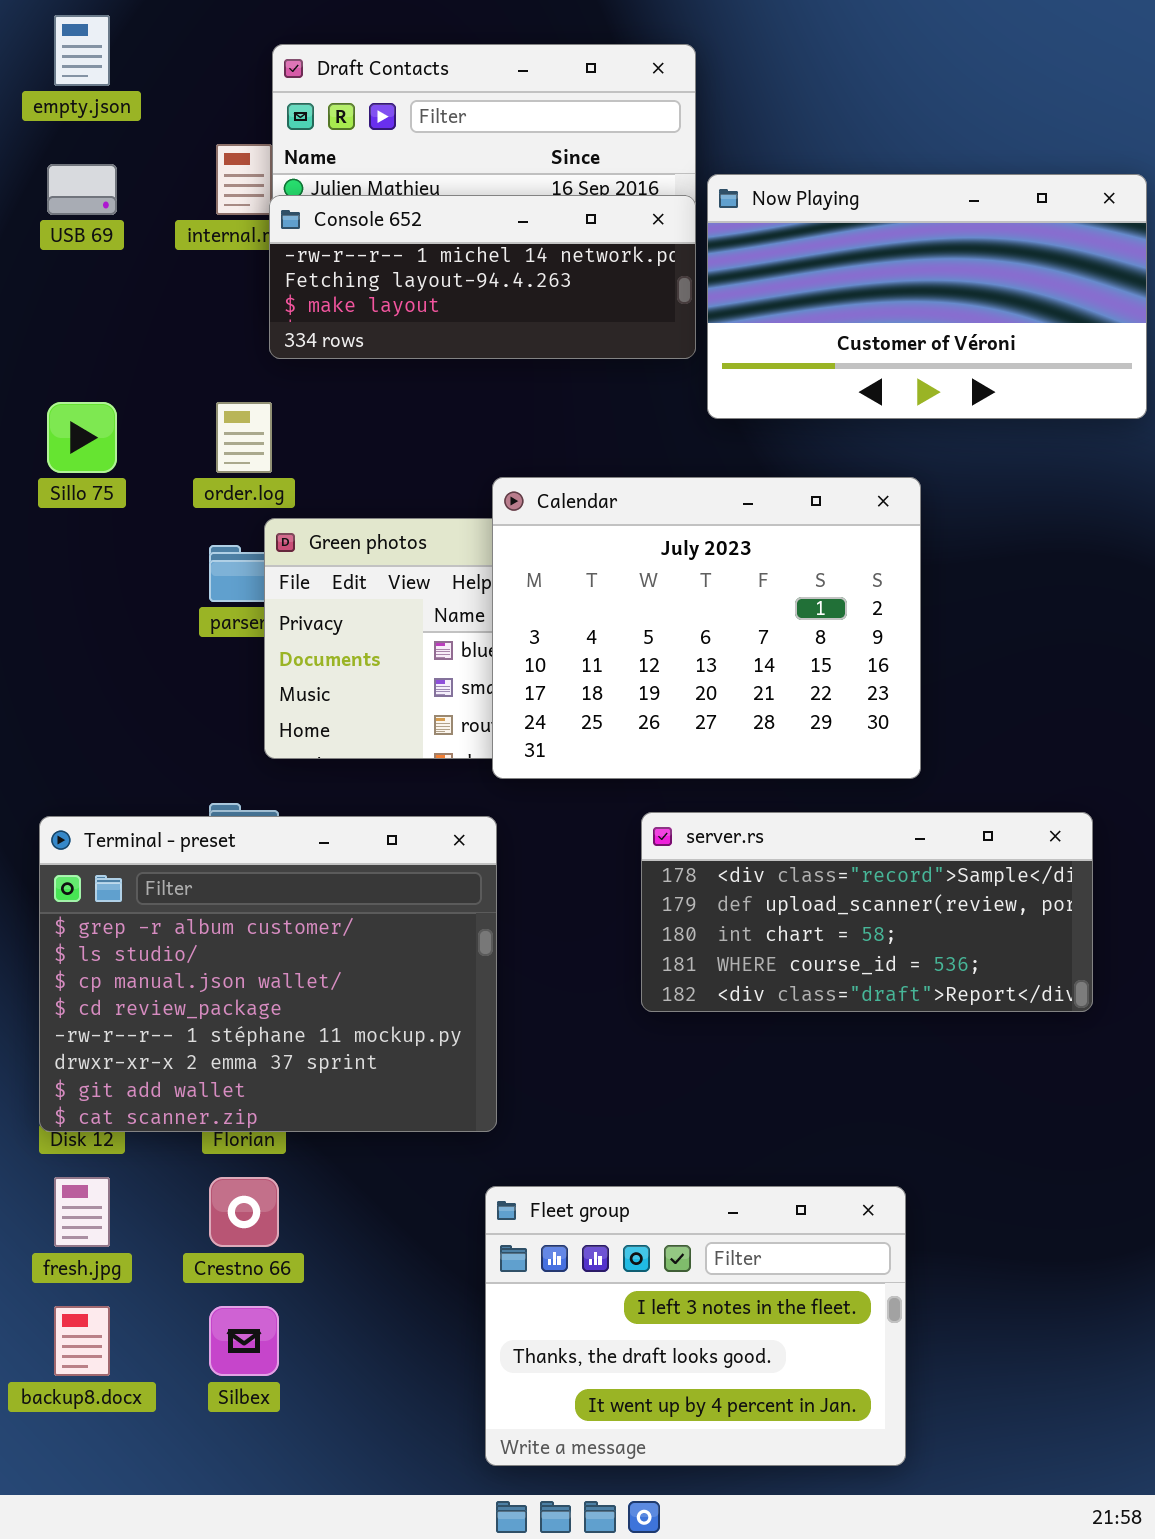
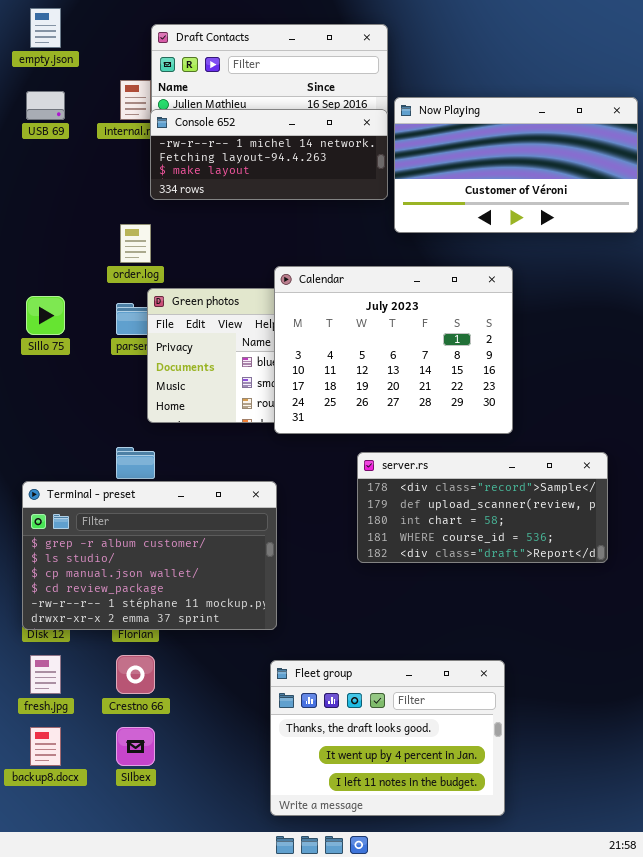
Sillo 75: [47,402,117,473] -> [26,296,65,335], moved
Terminal - preset: [39,816,497,1132] -> [22,481,277,630], resized
Fleet group: [485,1186,906,1466] -> [270,660,505,816], scrolled down 1 row

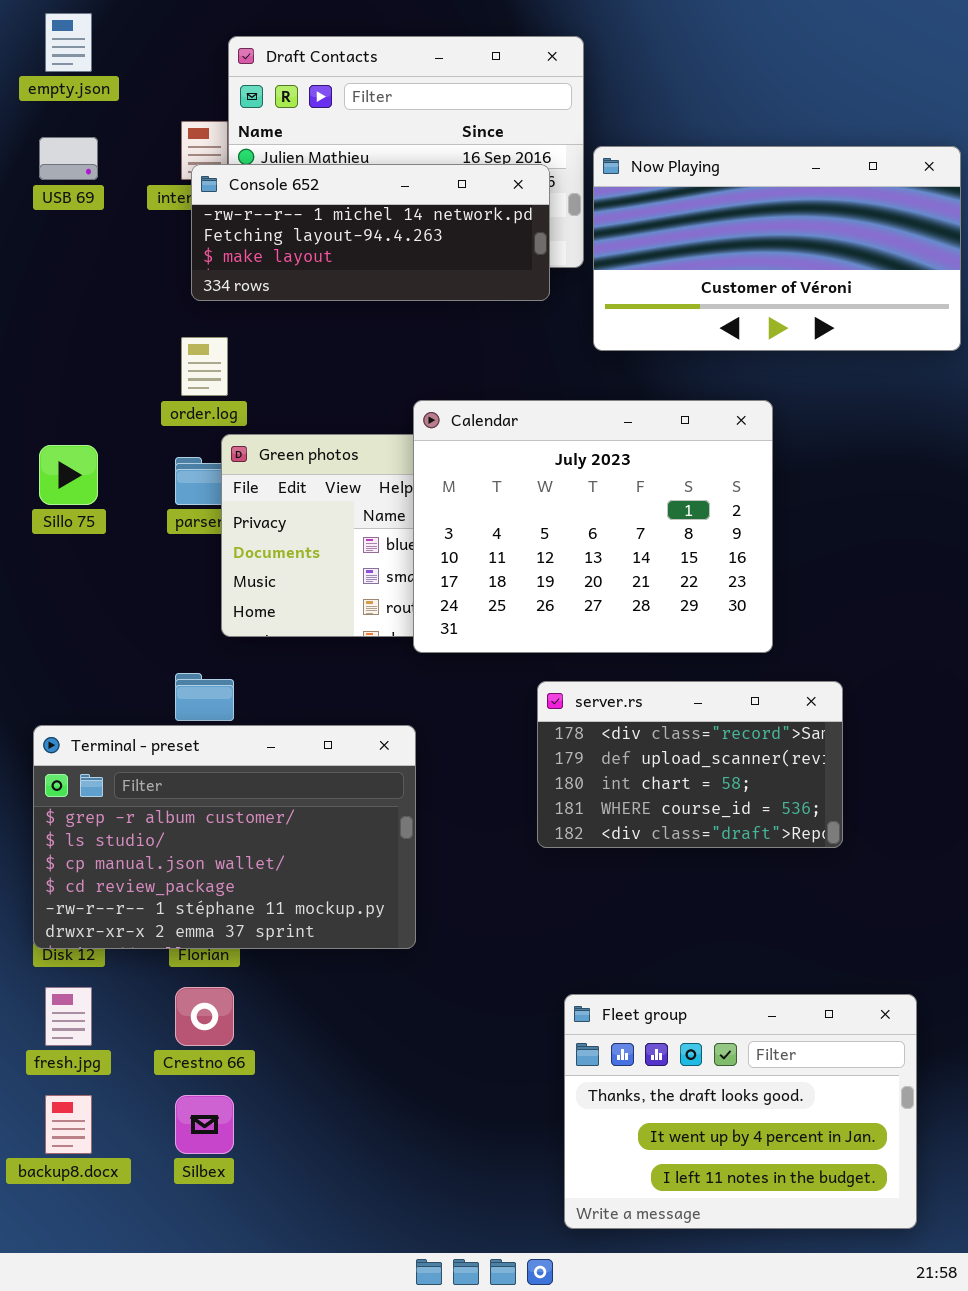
Console 652: [150,109,388,200] -> [191,164,550,301], moved
server.rs: [357,452,608,563] -> [537,681,843,848], resized
Fleet group: [270,660,505,816] -> [564,994,917,1229], moved

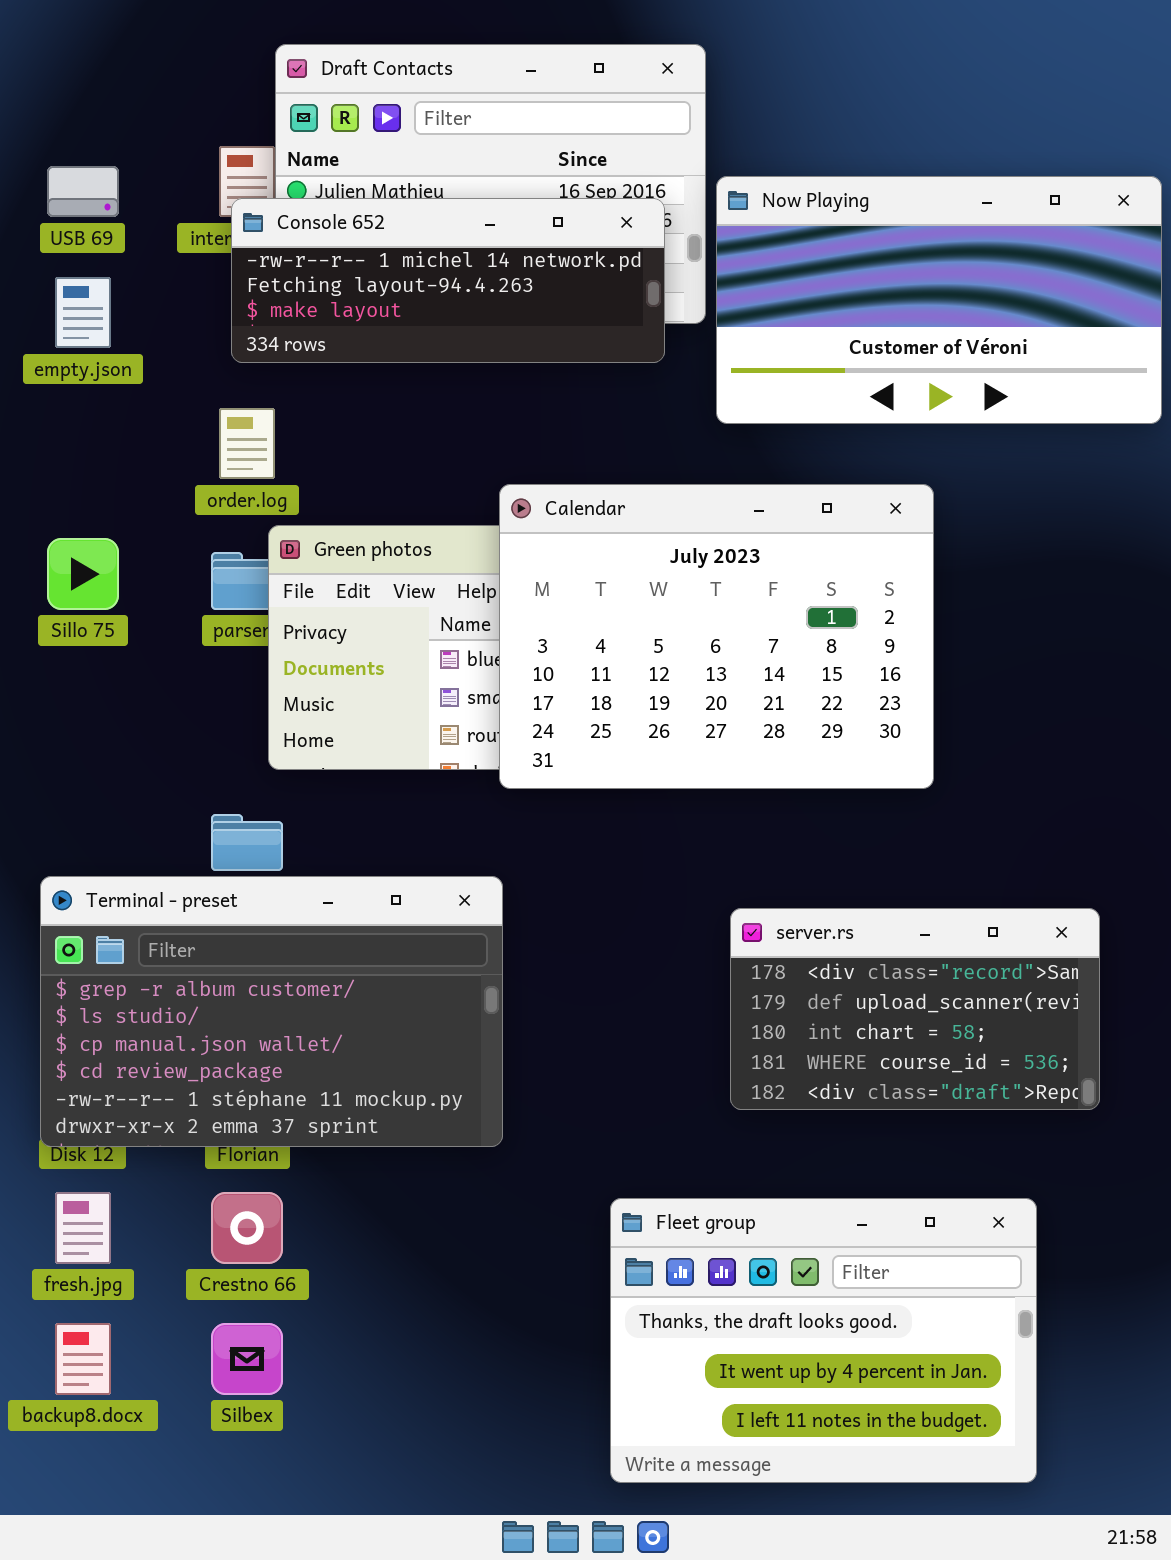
empty.json: [45,13,92,72] -> [55,277,111,348], moved
server.rs: [537,681,843,848] -> [730,908,1100,1110], moved
Fleet group: [564,994,917,1229] -> [610,1198,1037,1483], moved

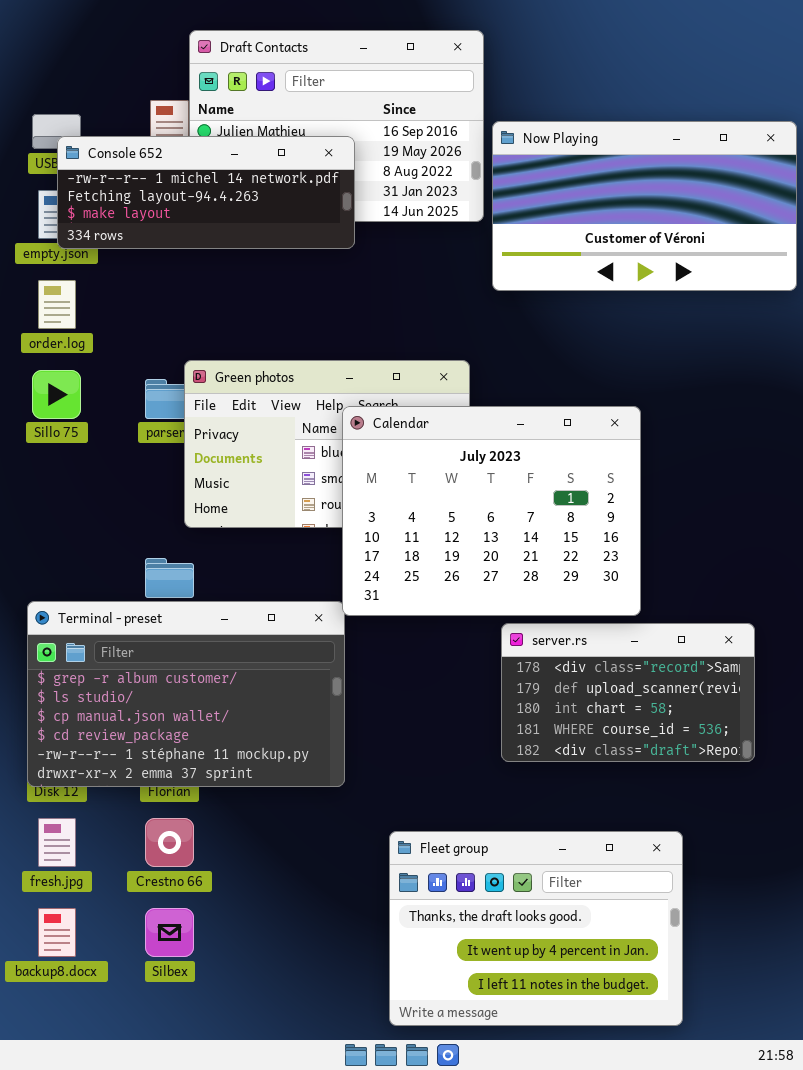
Console 652: [231,198,665,363] -> [57,136,355,249], moved
order.log: [219,408,275,479] -> [38,280,76,329], moved
Calendar: [499,484,934,789] -> [342,406,641,616], moved
Fleet group: [610,1198,1037,1483] -> [389,831,683,1026], moved

